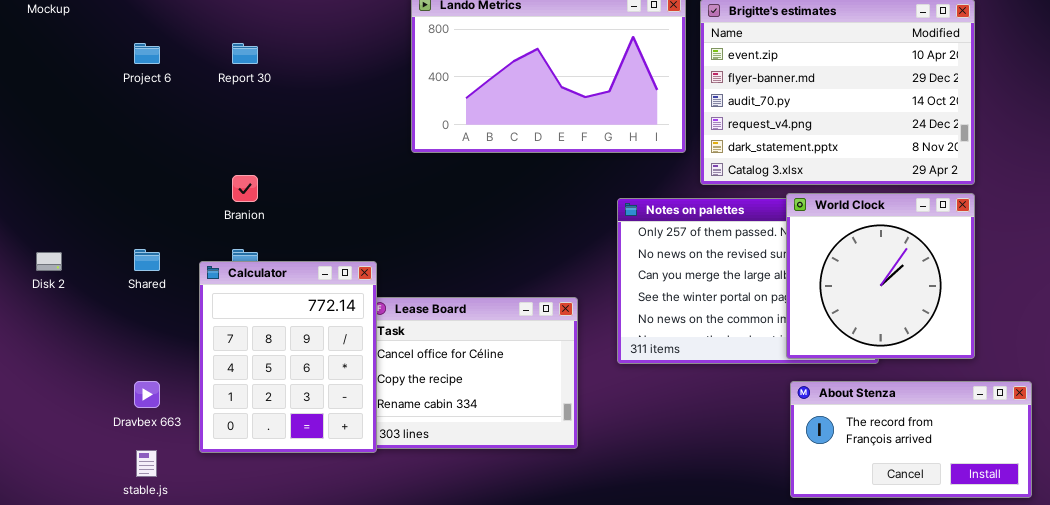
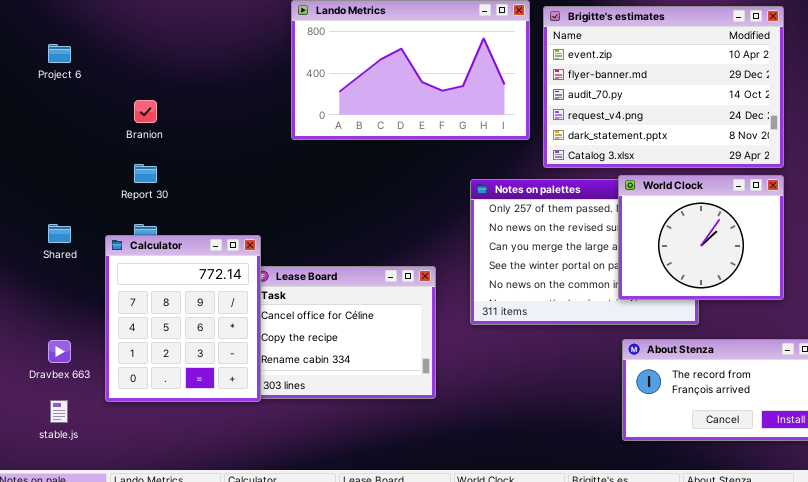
Report 30: [232,43,258,64] -> [134,164,157,183], moved
Branion: [232,175,258,202] -> [134,100,157,123], moved
World Clock: [786,193,975,359] -> [618,175,784,300], resized

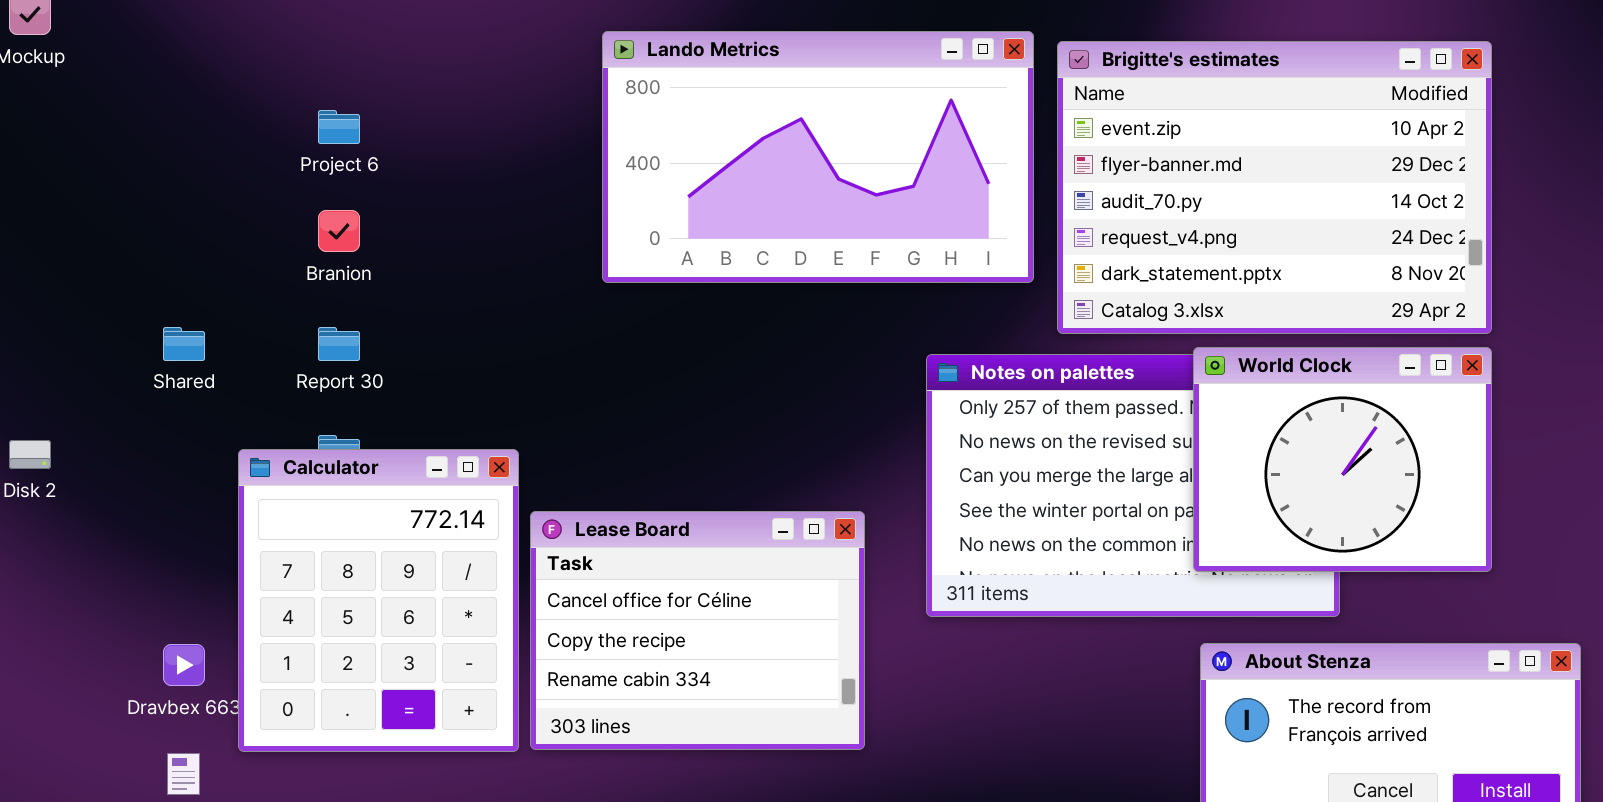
Project 6: [48,44,71,63] -> [318,110,360,144], moved
Shared: [48,224,71,243] -> [163,327,205,361], moved
Calculator: [105,235,261,402] -> [238,449,519,752], moved

